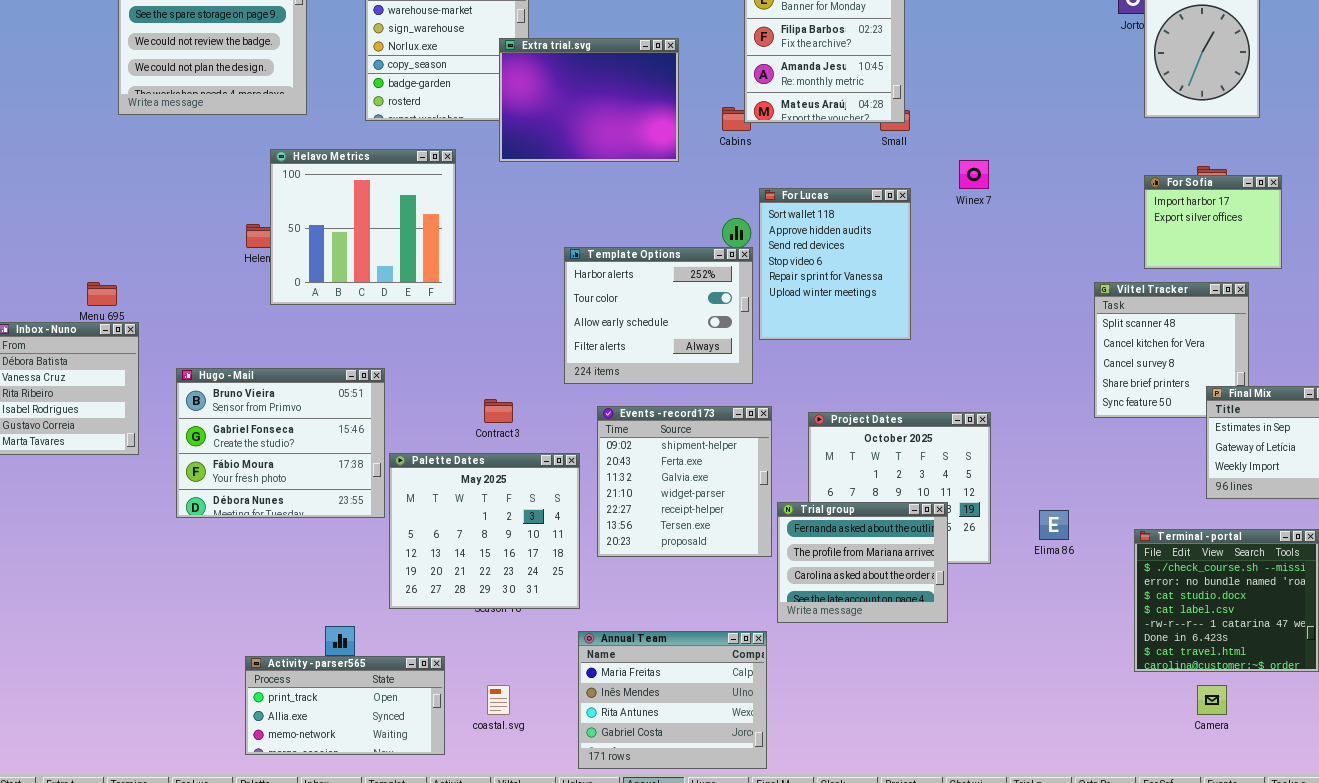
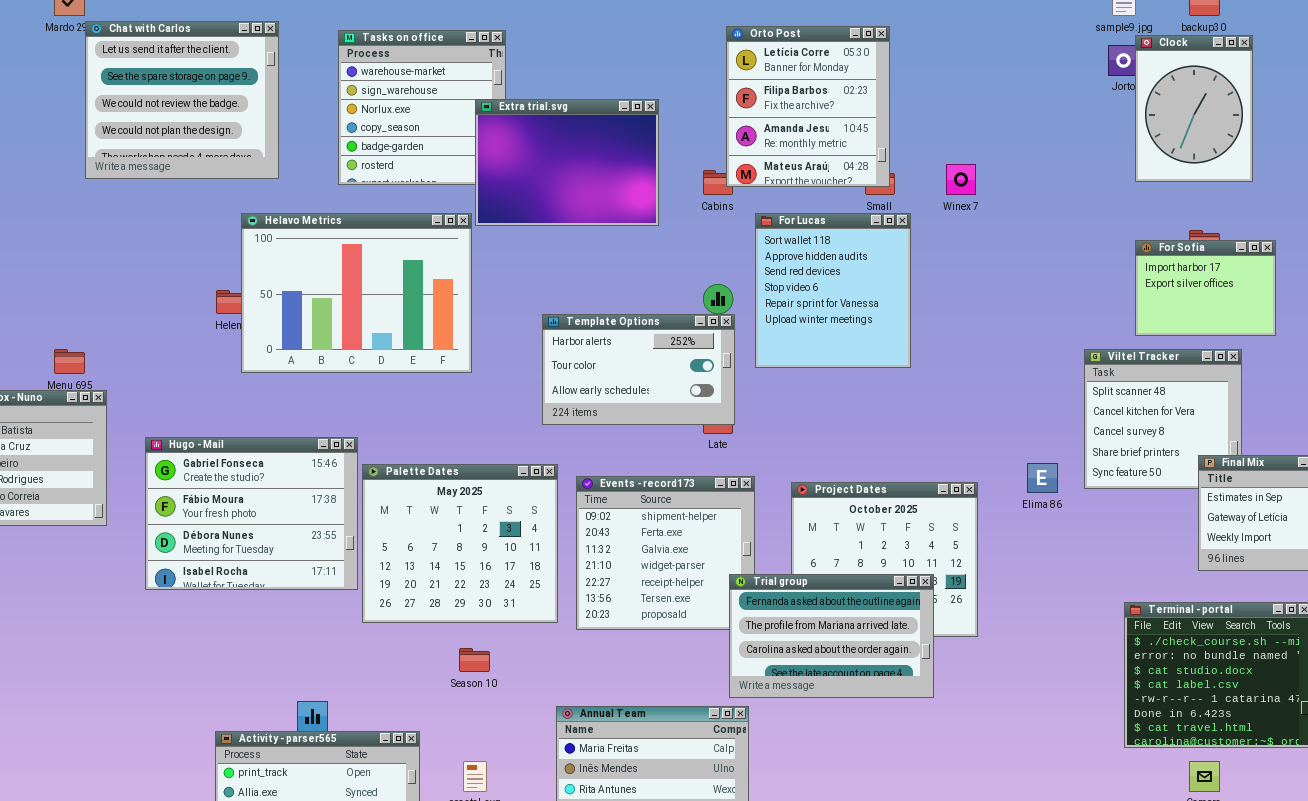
Helavo Metrics: [270,149,456,305] -> [241,213,472,373], resized
Winex 7: [959,160,989,189] -> [946,164,976,195], moved
For Lucas: [759,188,911,340] -> [755,213,911,368], moved
Template Options: [564,247,753,384] -> [542,314,735,425], resized
Hugo - Mail: [176,368,385,518] -> [145,437,358,590], scrolled down 1 row
Palette Dates: [389,453,580,609] -> [362,464,558,623], moved
Trial group: [777,502,948,623] -> [729,574,934,698], resized
Elima 86: [1039,510,1069,540] -> [1027,463,1058,493], moved

